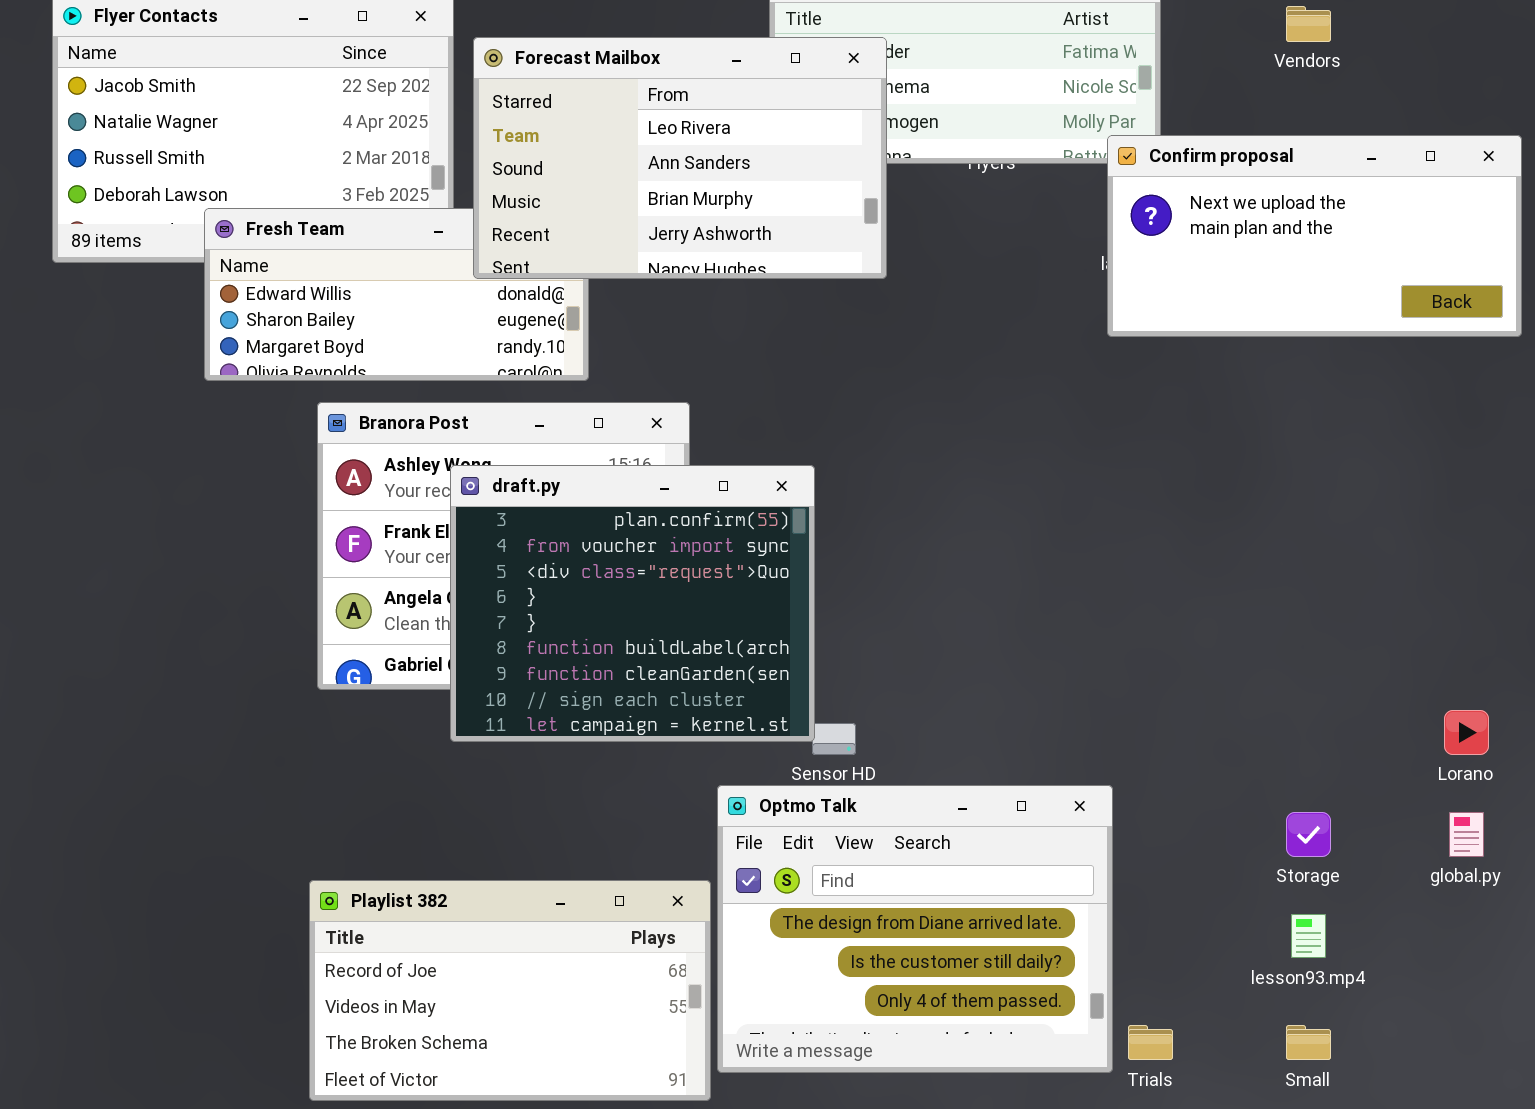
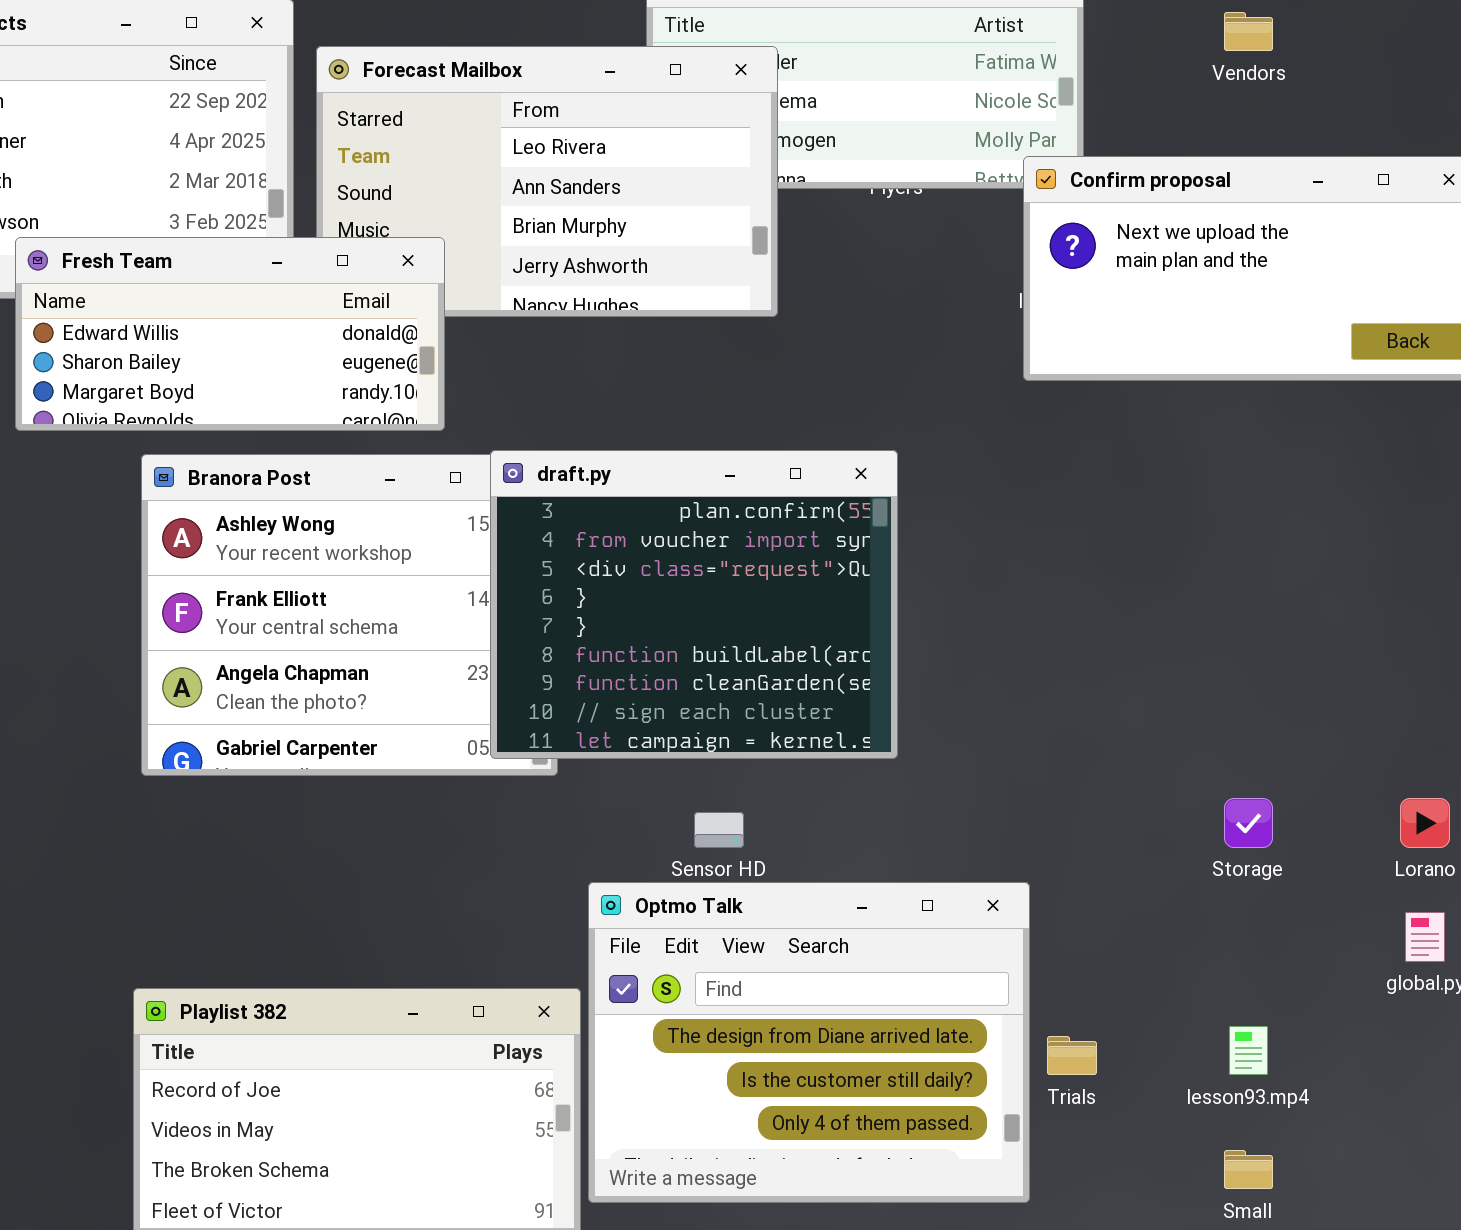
Fresh Team: [204,208,589,381] -> [15,237,445,431], raised
draft.py: [450,465,815,742] -> [490,450,898,759], moved
Storage: [1286,812,1331,857] -> [1224,798,1273,848], moved
Trials: [1128,1025,1173,1060] -> [1047,1036,1097,1075], moved

